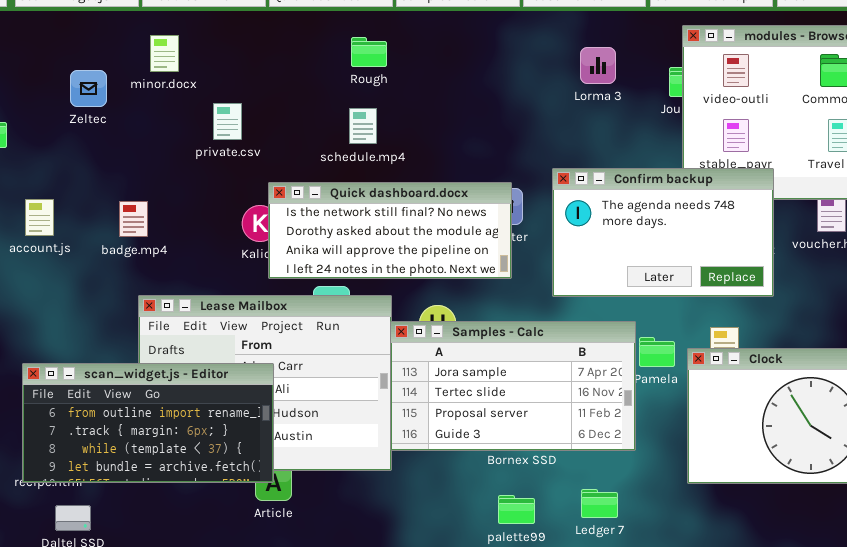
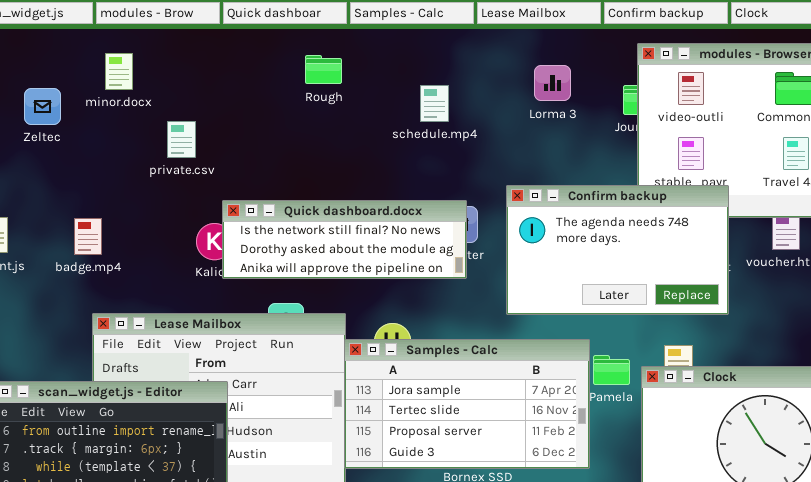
schedule.mp4: [349,108,377,144] -> [420,85,449,122], moved
Quick dashboard.docx: [268,182,512,279] -> [222,200,467,279], resized

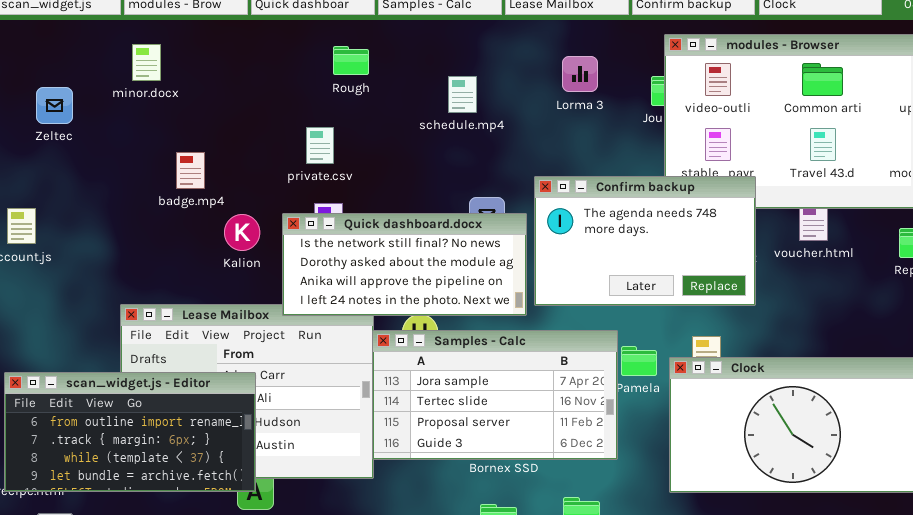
Zeltec: [24,88,61,125] -> [36,87,73,124], moved
private.csv: [167,121,196,158] -> [306,127,334,164], moved
Quick dashboard.docx: [222,200,467,279] -> [282,213,527,316], moved, resized
badge.mp4: [74,218,102,255] -> [176,152,205,189], moved

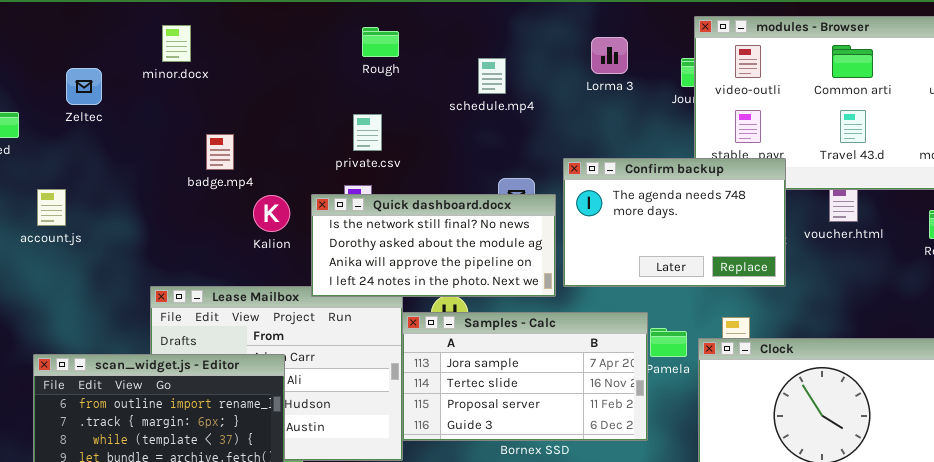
private.csv: [306,127,334,164] -> [353,114,382,151], moved

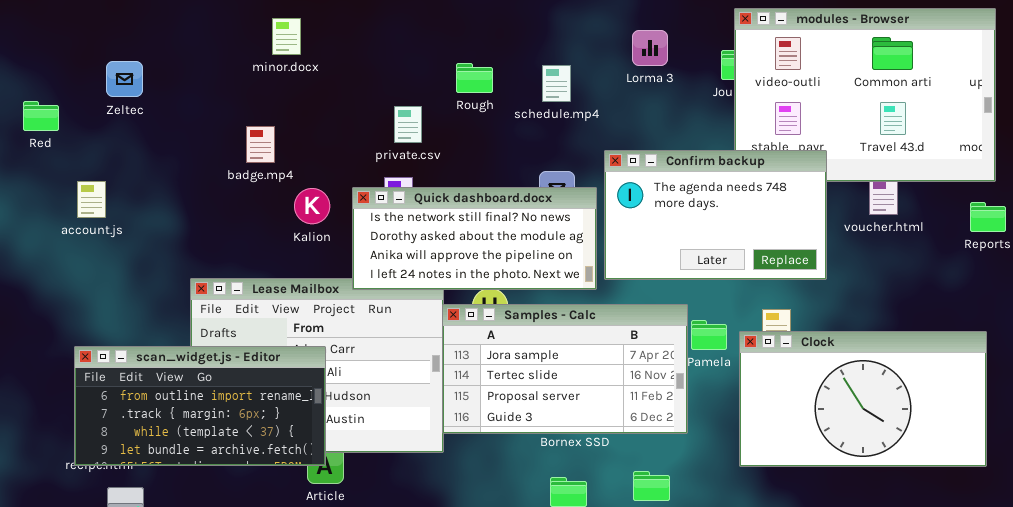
minor.docx: [162,25,191,62] -> [272,18,301,55], moved
Rough: [362,27,399,57] -> [456,63,493,93], moved
schedule.mp4: [478,58,506,94] -> [542,65,571,102], moved

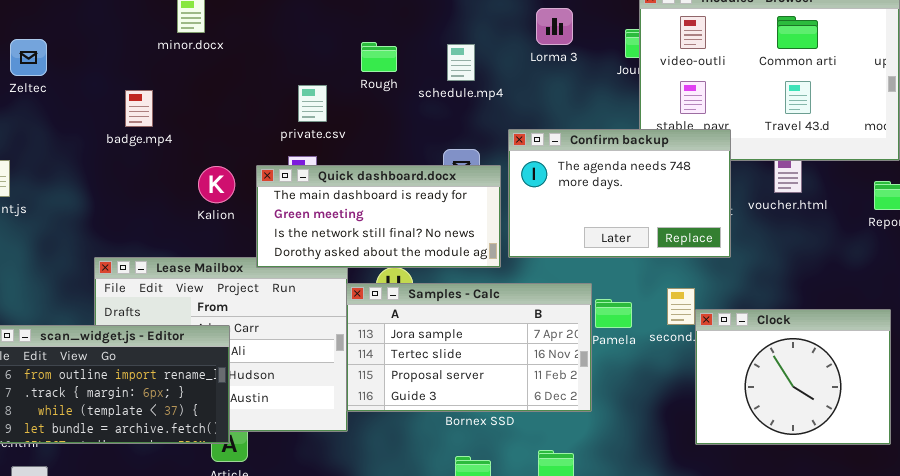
badge.mp4: [246,126,275,163] -> [125,90,153,127], moved
Quick dashboard.docx: [352,187,597,290] -> [256,165,501,268], scrolled up 2 rows
Clock: [739,331,987,467] -> [695,309,891,445], resized

